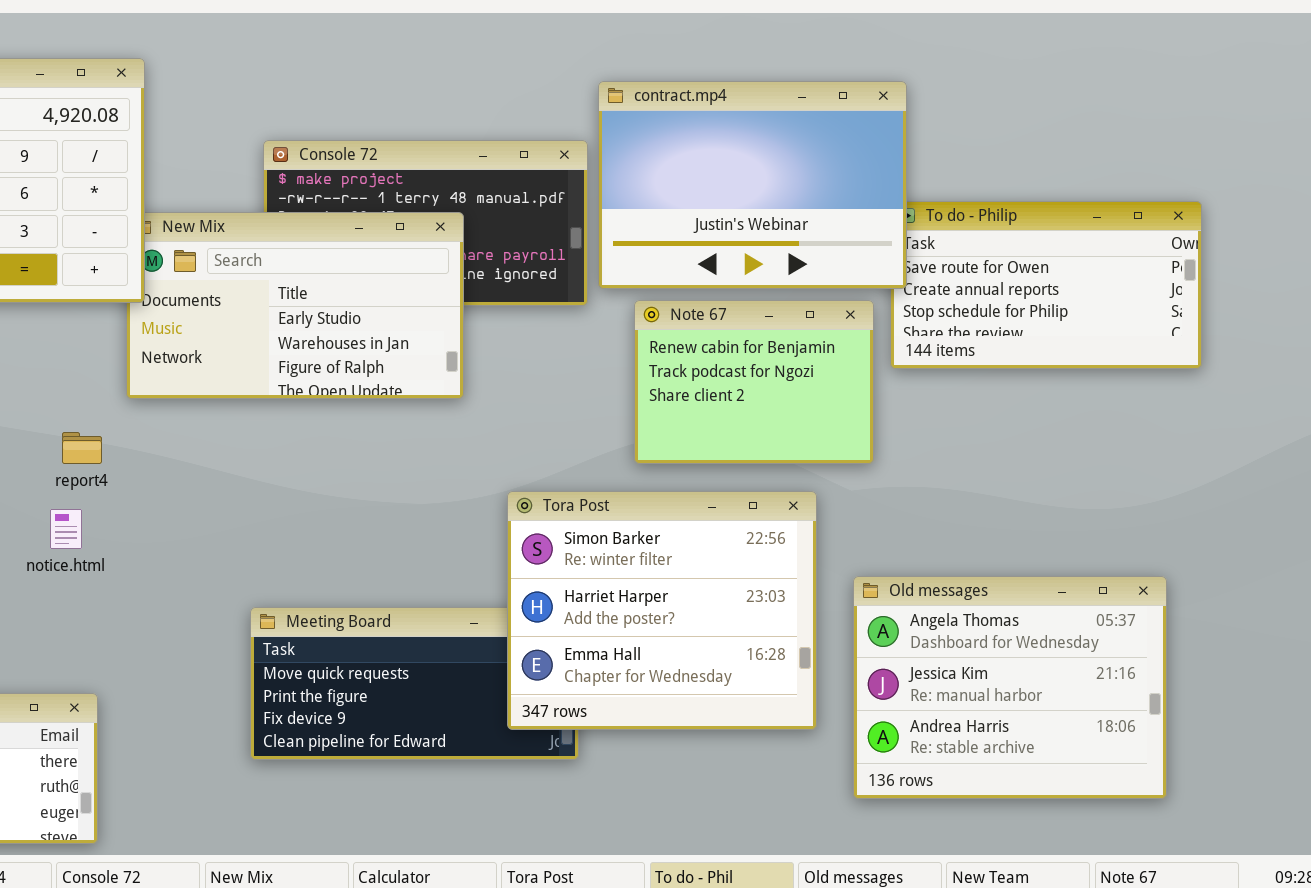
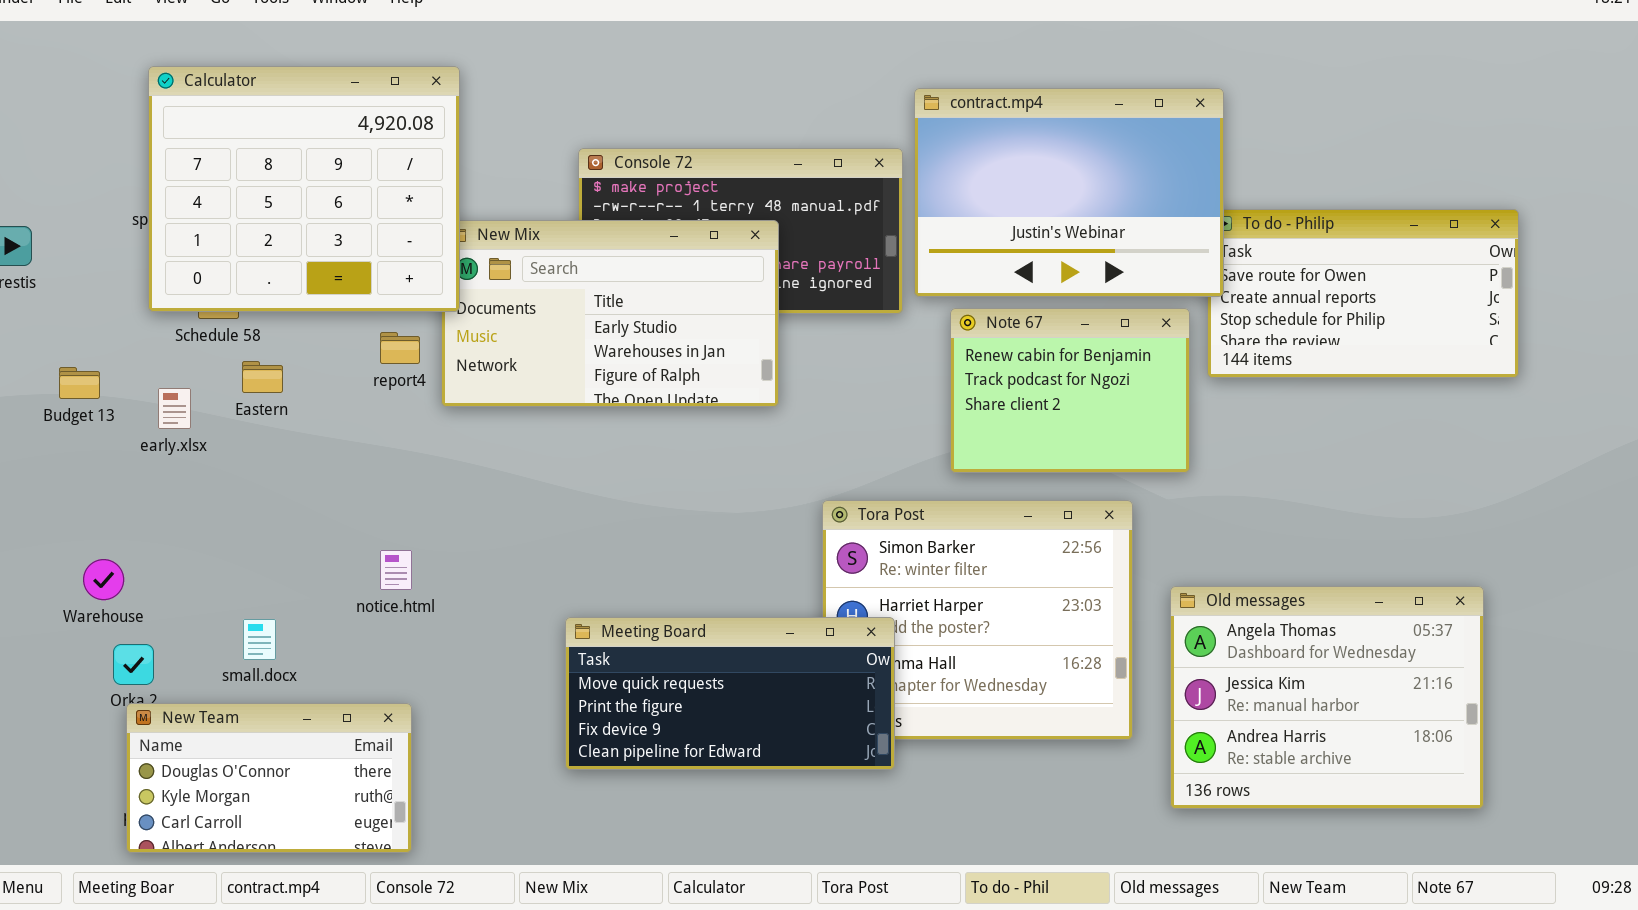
report4: [62,432,102,464] -> [380,332,420,364], moved
notice.html: [50,509,82,549] -> [380,550,412,590], moved
Meeting Board: [250,607,579,760] -> [565,617,895,770], raised

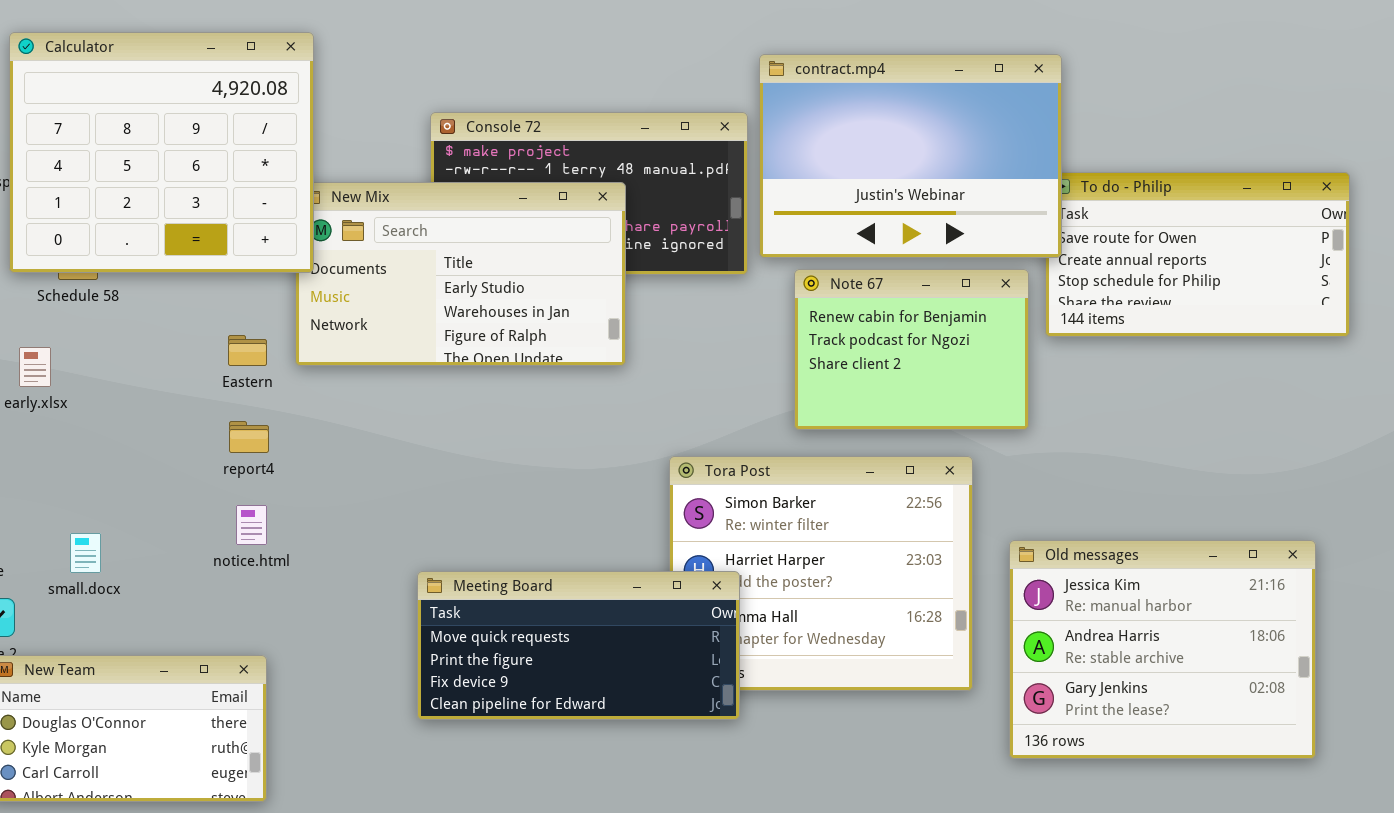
report4: [380,332,420,364] -> [229,421,269,453], moved
Eastern: [242,361,283,393] -> [228,335,267,366], moved
Old messages: [1170,586,1484,809] -> [1009,540,1316,759], scrolled down 1 row
small.docx: [243,619,276,660] -> [70,533,101,573], moved

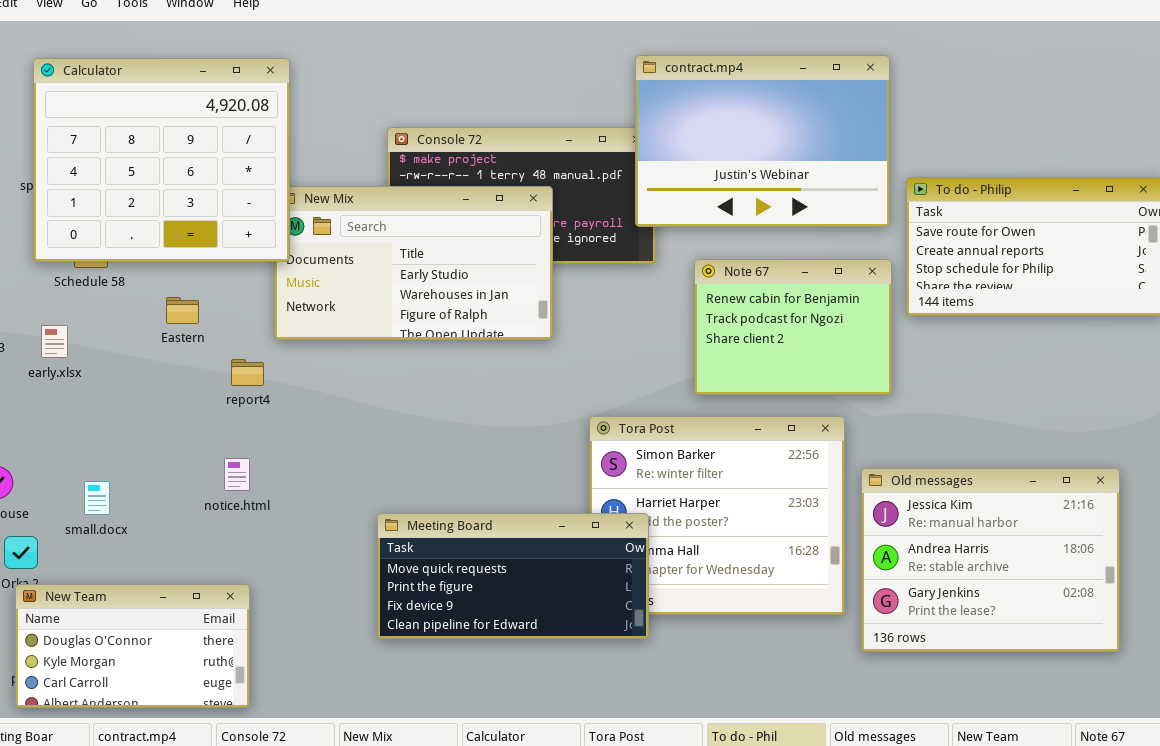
contract.mp4: [759,54,1062,258] -> [635,55,890,227], moved
Eastern: [228,335,267,366] -> [166,297,199,324], moved
report4: [229,421,269,453] -> [231,359,264,386], moved
Old messages: [1009,540,1316,759] -> [861,468,1120,652], moved

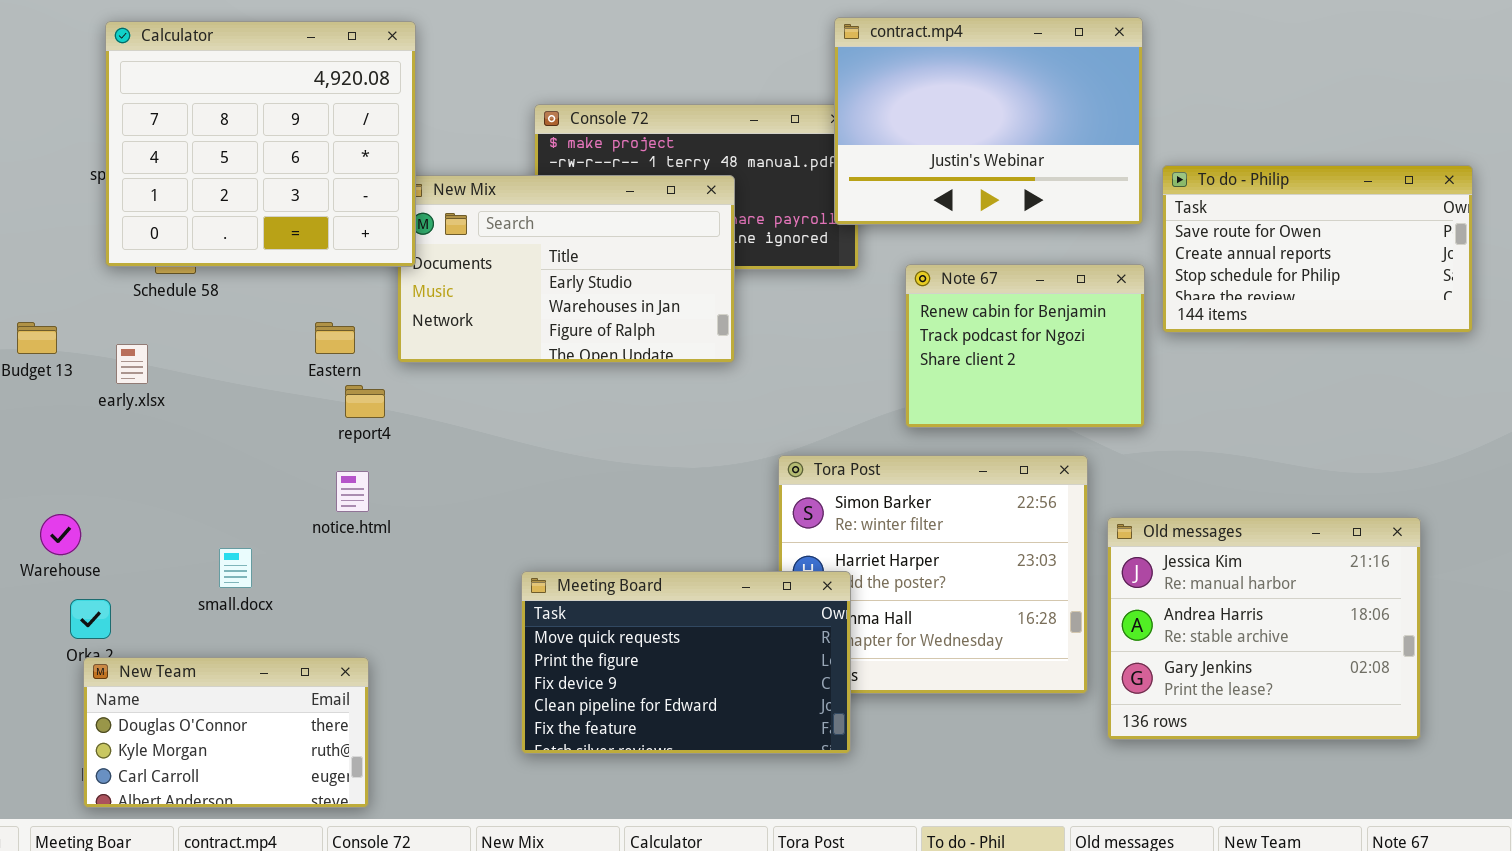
Eastern: [166,297,199,324] -> [315,322,355,354], moved
notice.html: [224,458,250,491] -> [336,471,369,512], moved
small.docx: [84,481,110,515] -> [219,548,252,588], moved
Meeting Board: [377,513,649,639] -> [521,571,851,754], resized

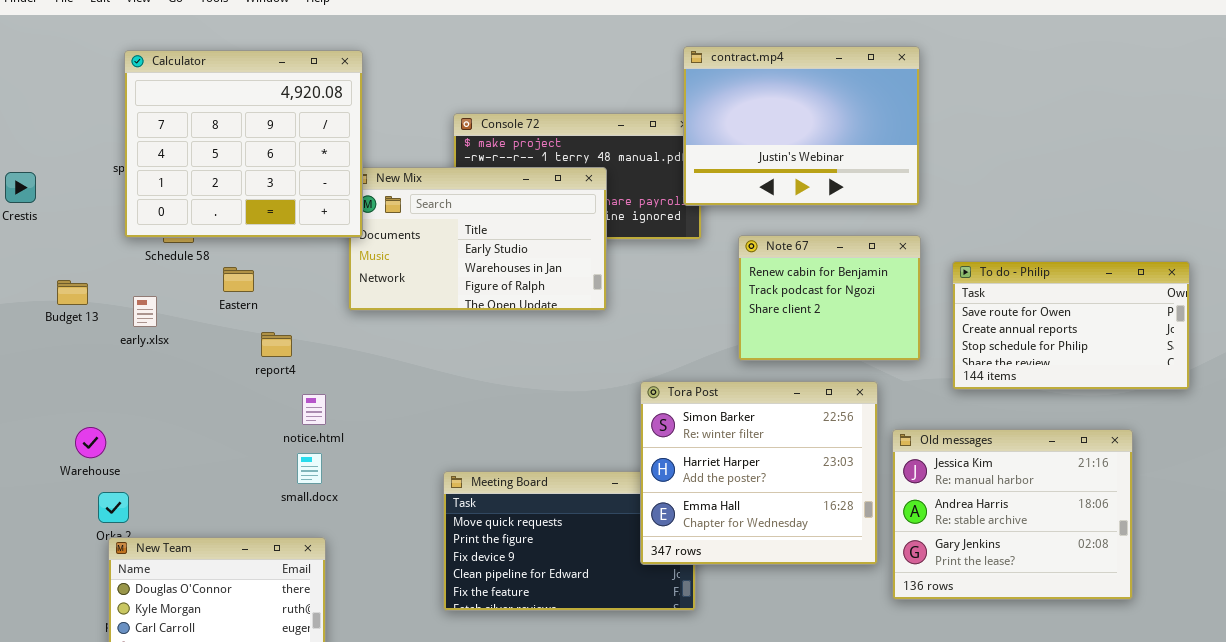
To do - Philip: [1162,165,1473,333] -> [952,261,1190,390], moved
Eastern: [315,322,355,354] -> [223,267,254,292], moved
report4: [345,385,385,418] -> [261,332,292,357], moved
Tora Post: [778,455,1088,694] -> [640,381,878,565], raised
small.docx: [219,548,252,588] -> [297,453,322,484], moved

